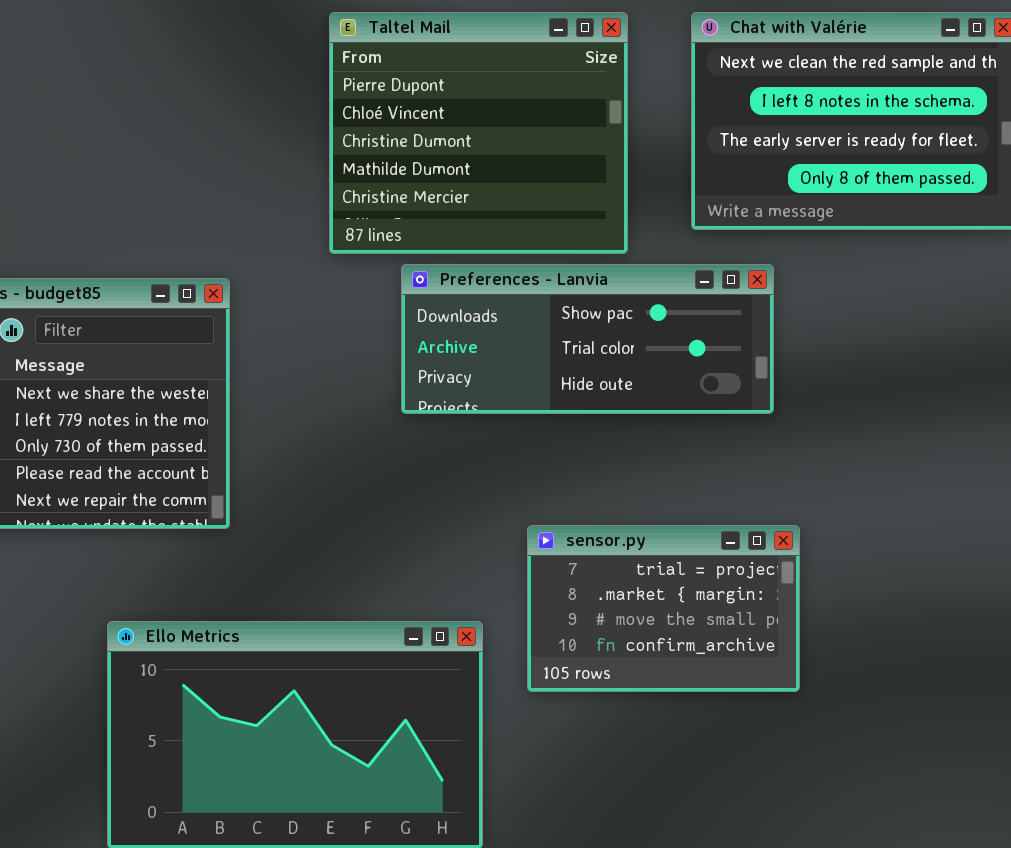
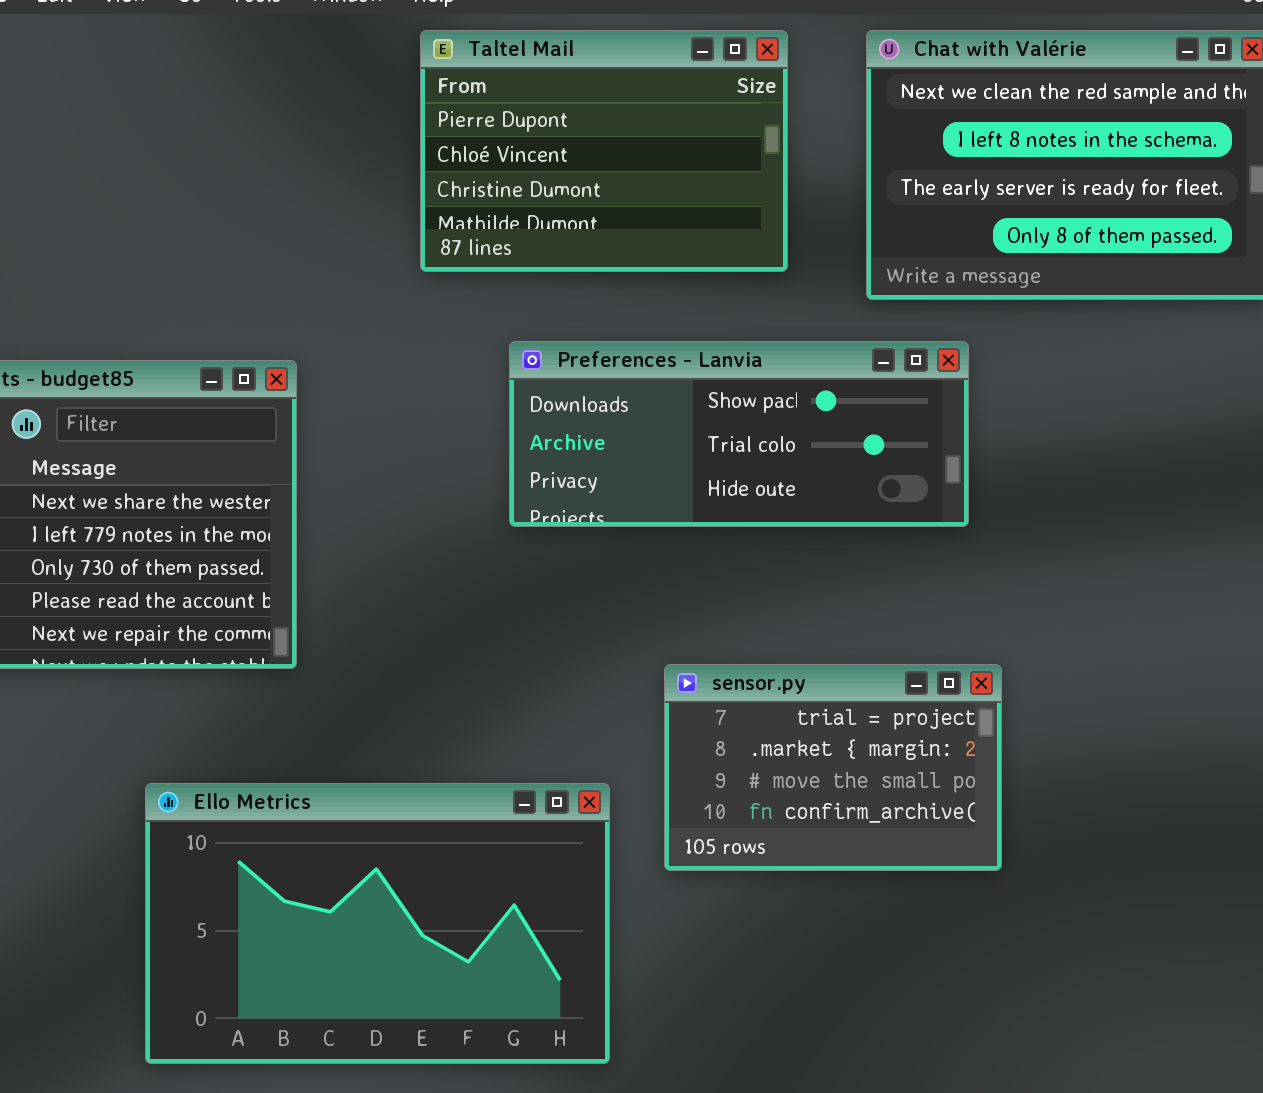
Taltel Mail: [329,12,628,254] -> [420,30,788,272], resized

